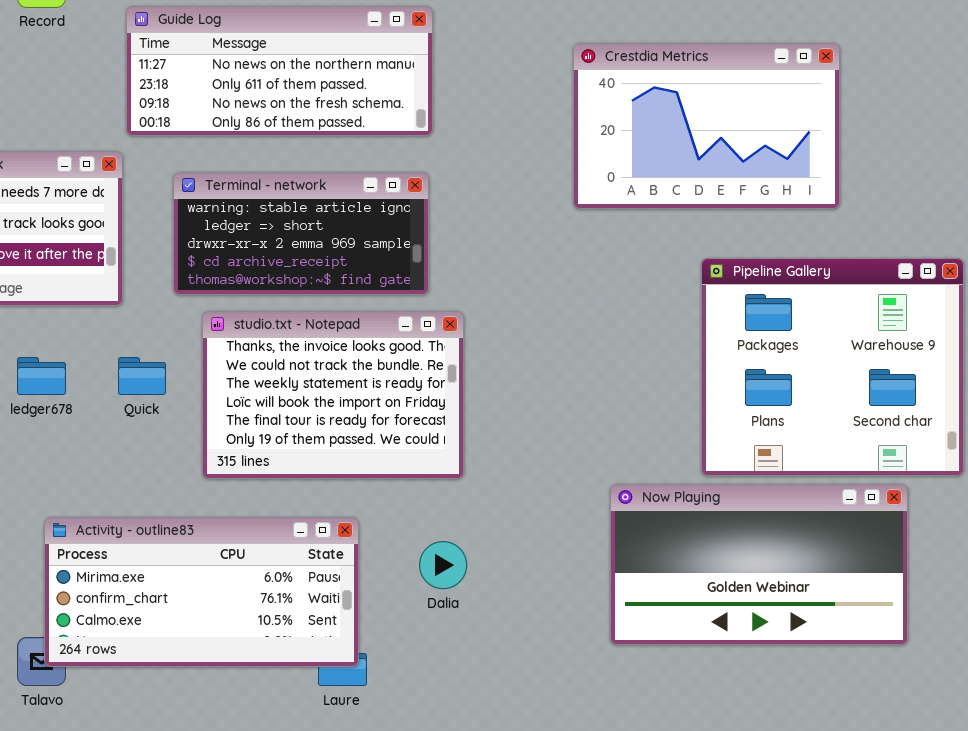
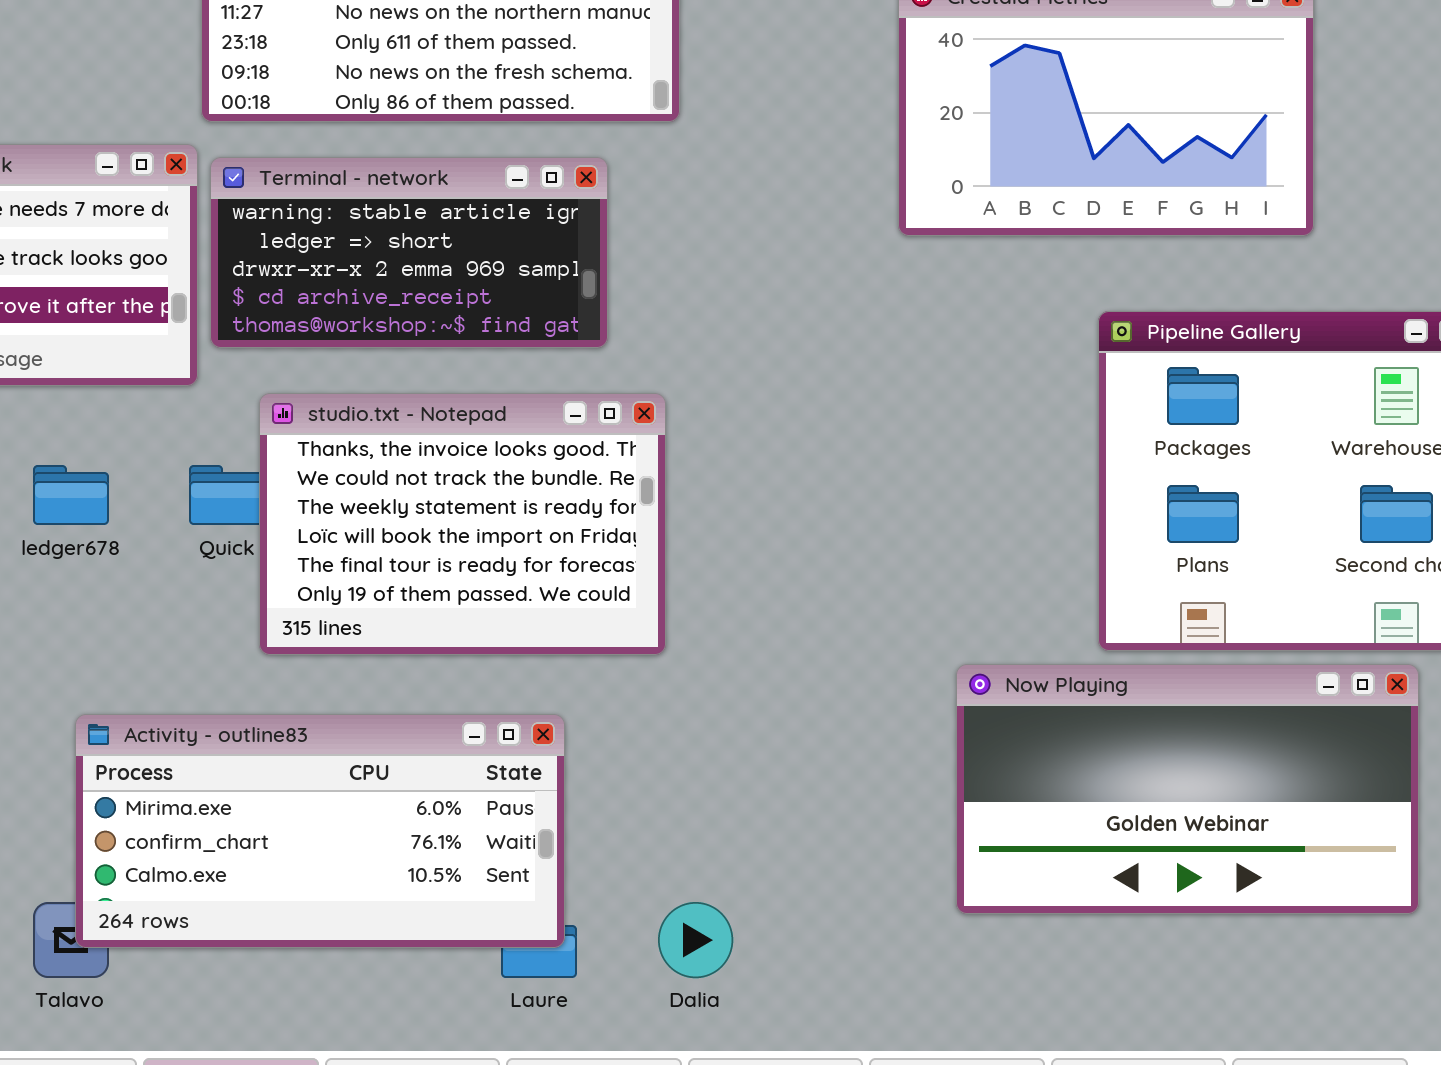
Terminal - network: [173,172,429,295] -> [210,157,608,348], moved
studio.txt - Notepad: [202,311,464,479] -> [259,393,666,655], moved
Dalia: [419,541,467,589] -> [658,902,733,978], moved

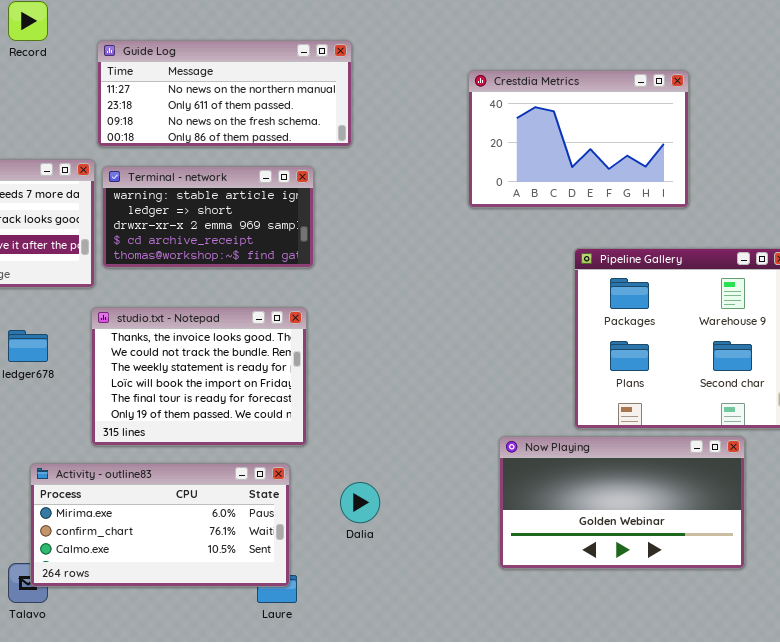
studio.txt - Notepad: [259,393,666,655] -> [91,307,307,446], moved
Dalia: [658,902,733,978] -> [340,482,380,523], moved

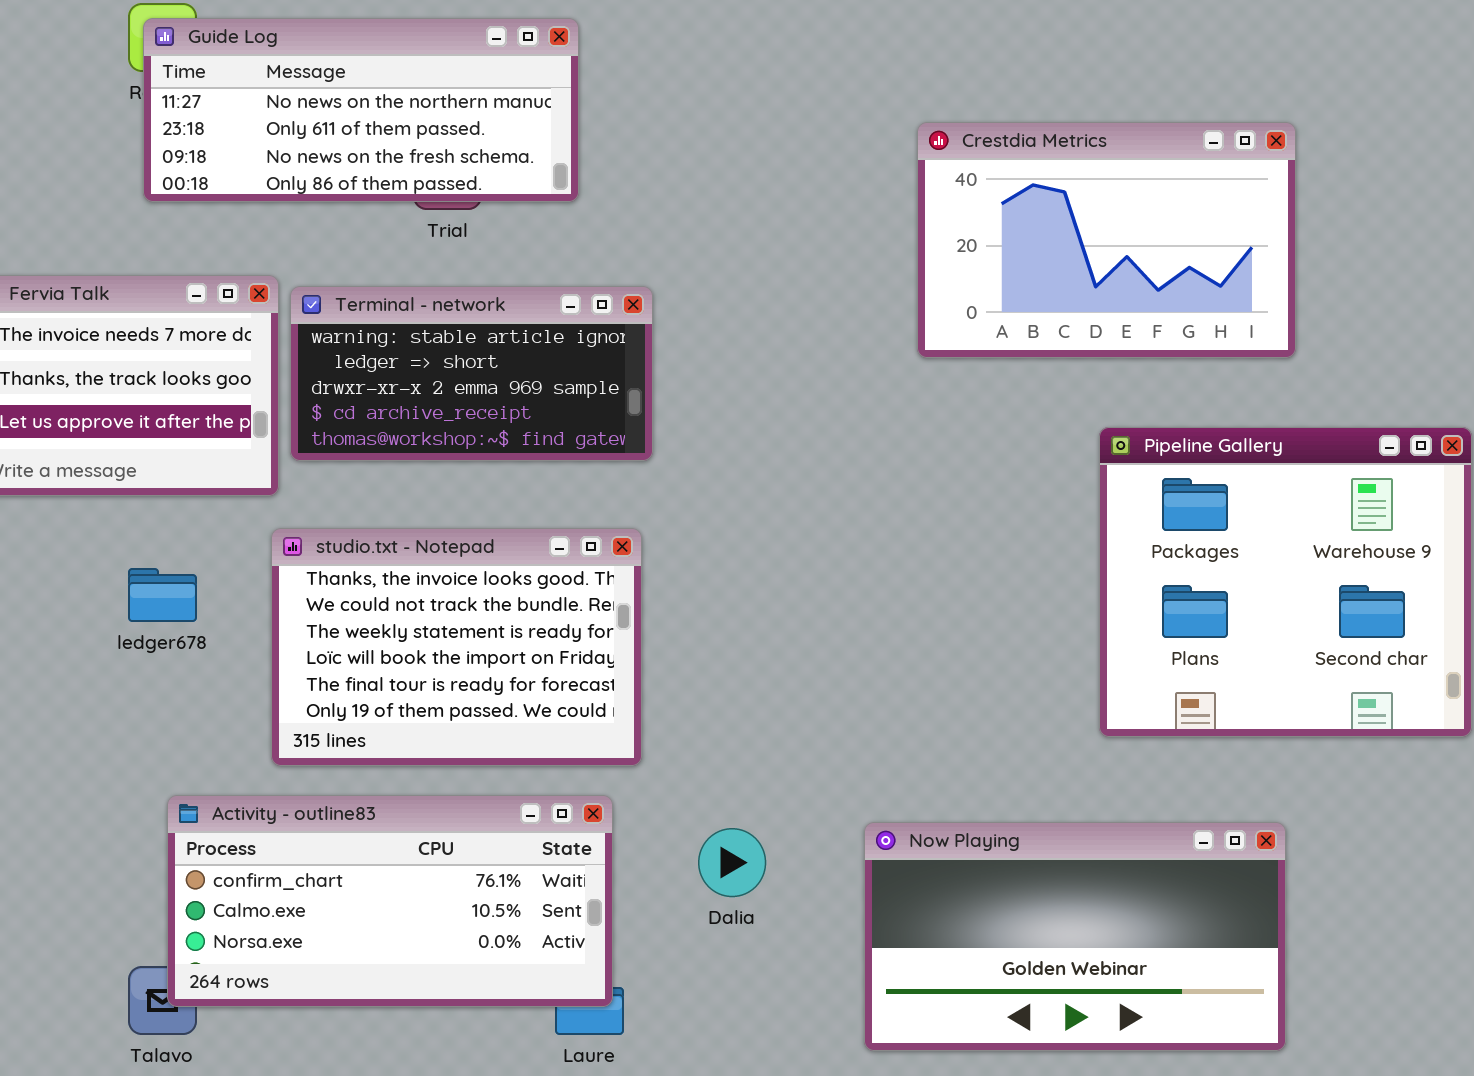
Guide Log: [97,40,352,147] -> [143,18,579,202], moved
Now Playing: [499,436,745,569] -> [864,822,1286,1051], moved
Activity - outline83: [30,463,290,587] -> [167,795,613,1007], scrolled down 1 row

